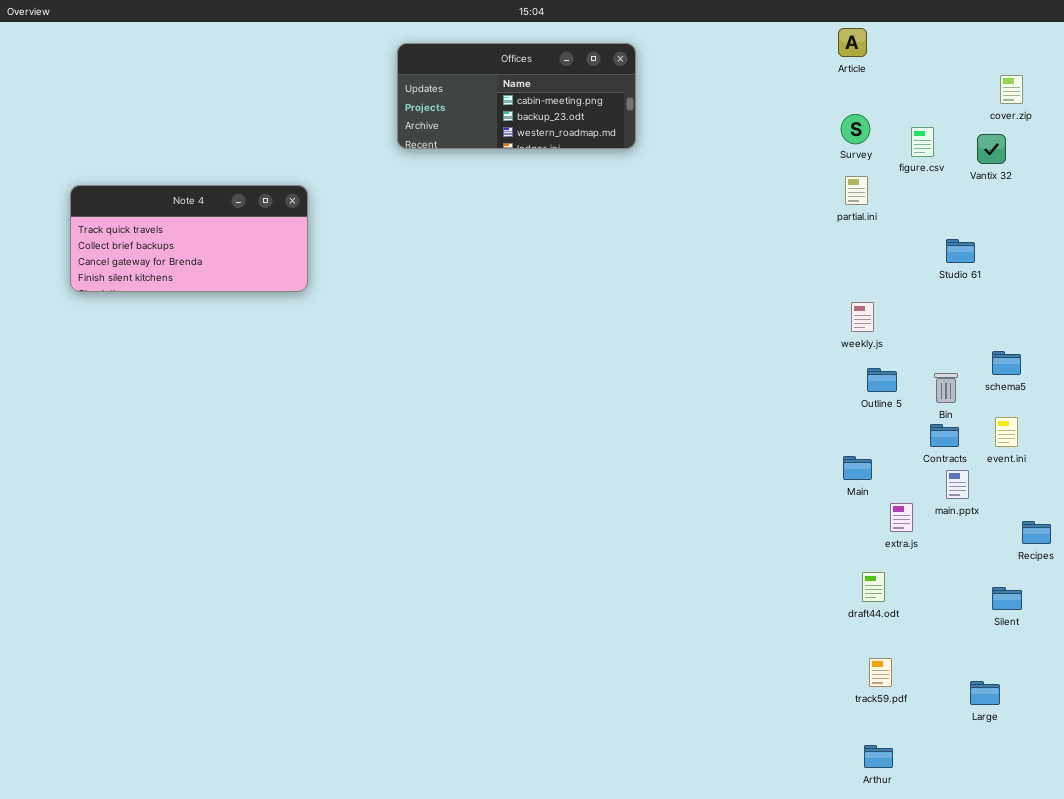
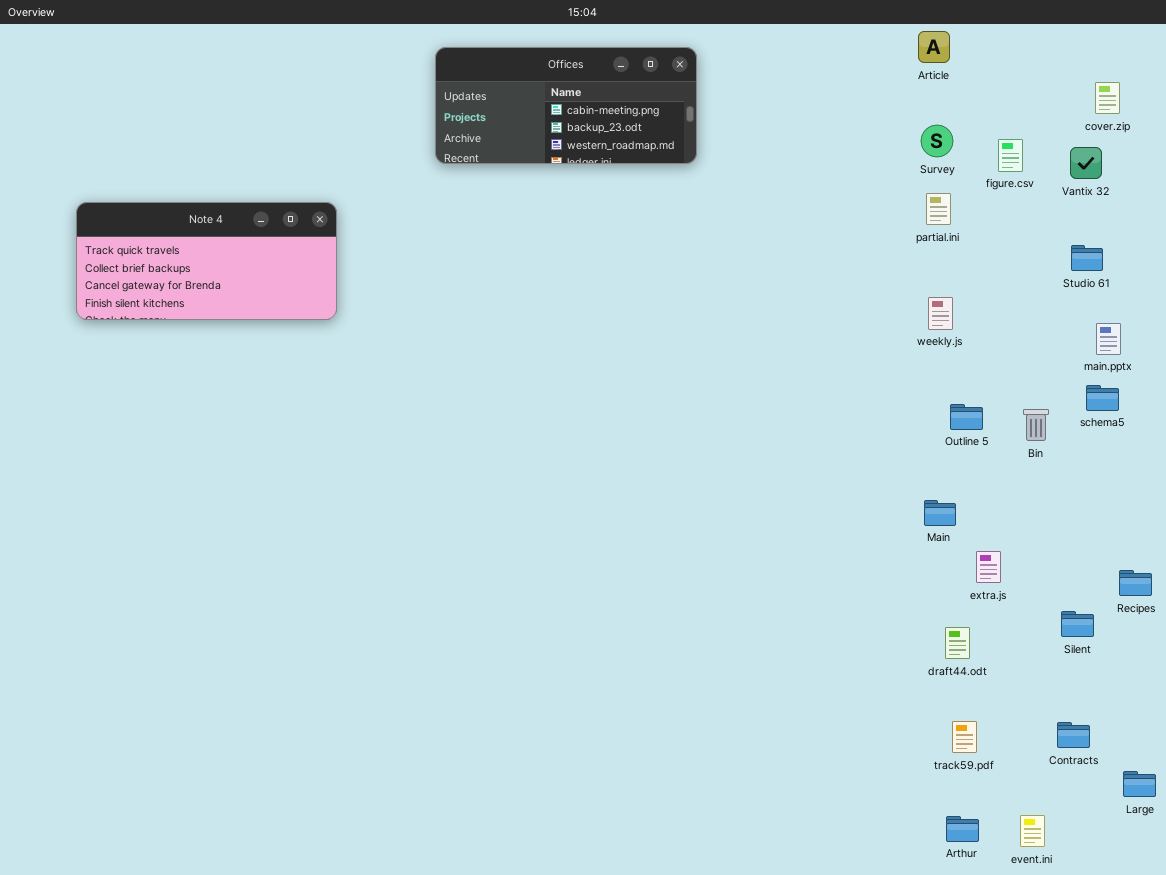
Studio 61: [946,239,975,263] -> [1071,245,1103,271], moved
weekly.js: [851,302,874,332] -> [928,297,953,330], moved
event.ini: [995,417,1018,447] -> [1020,815,1045,847], moved
Contracts: [930,424,959,447] -> [1057,722,1090,748], moved
main.pptx: [946,470,969,499] -> [1096,323,1121,355], moved
Silent: [992,587,1022,610] -> [1061,611,1094,637], moved
Large: [970,681,1000,705] -> [1123,771,1156,797], moved

